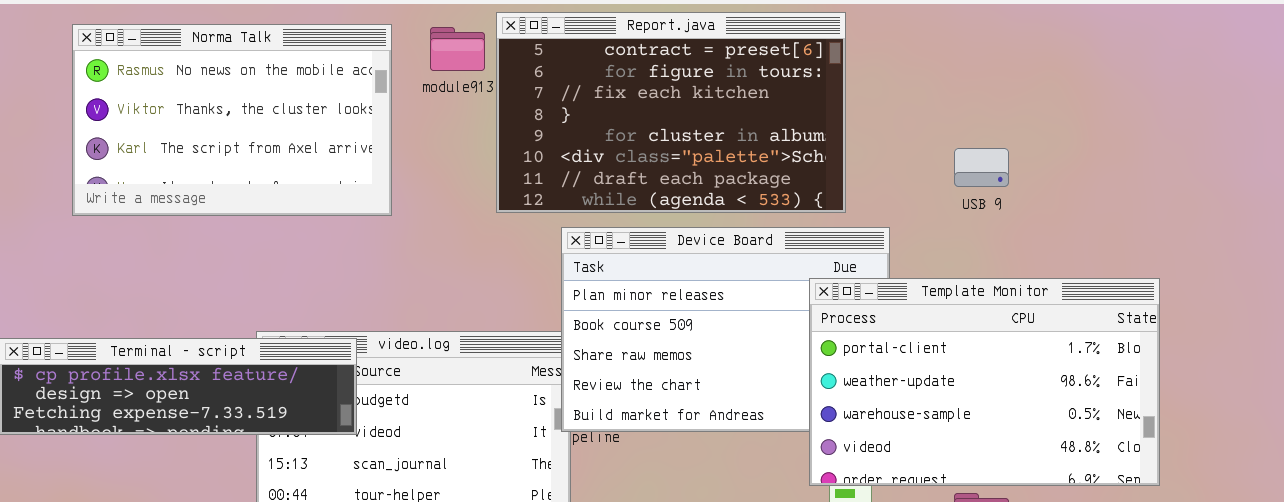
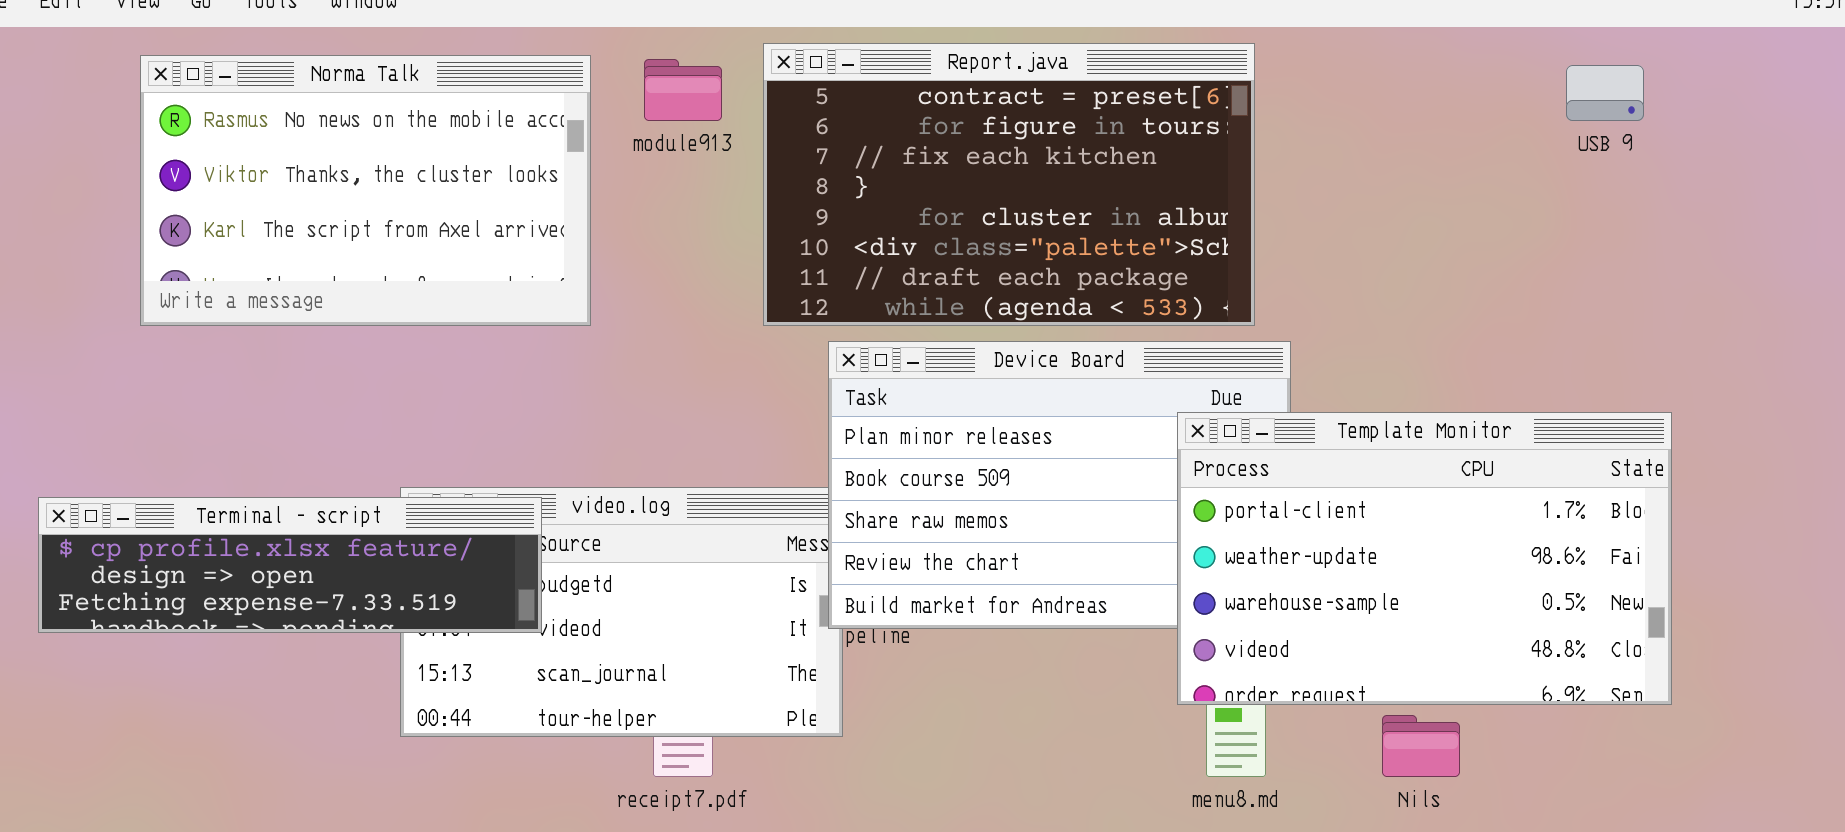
Report.java: [496,12,846,213] -> [763,43,1255,326], moved
USB 9: [954,148,1009,187] -> [1566,65,1644,121], moved

